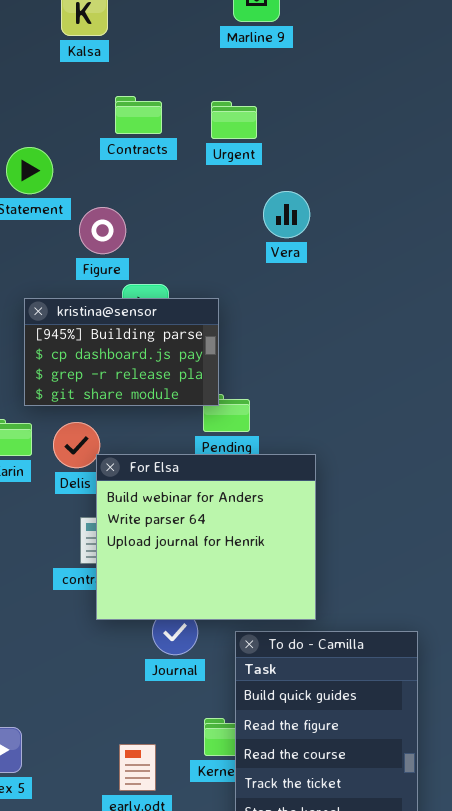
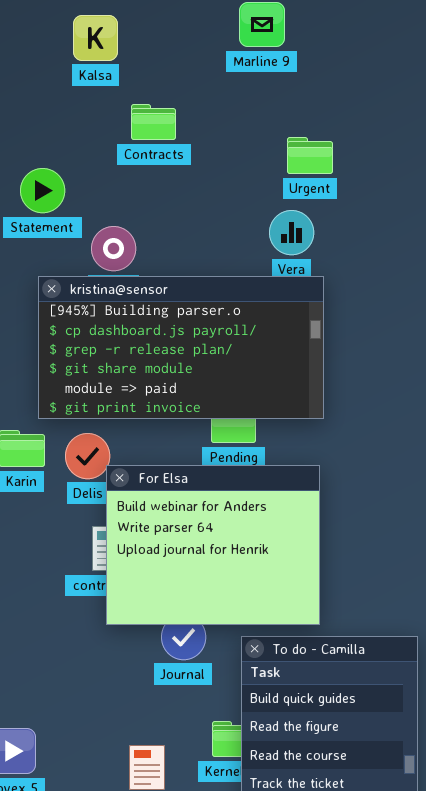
Contracts: [115,96,162,134] -> [131,104,176,140], moved
Urgent: [211,101,257,139] -> [287,137,333,174], moved
kristina@sensor: [24,298,219,406] -> [38,276,324,419], resized

